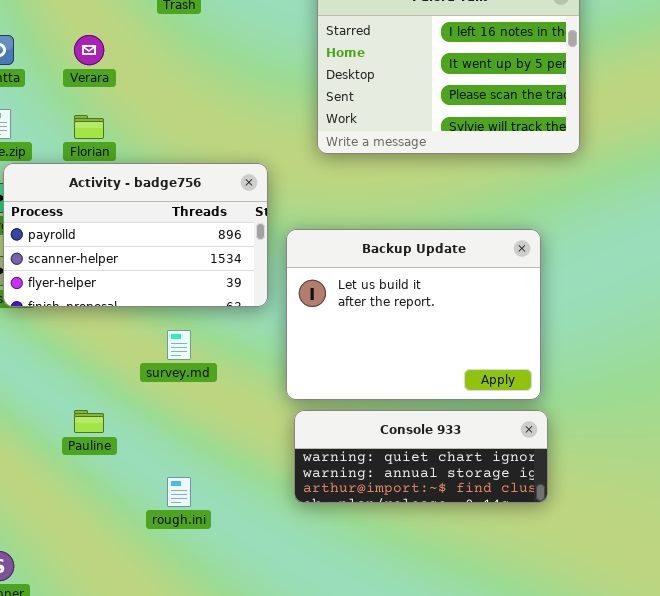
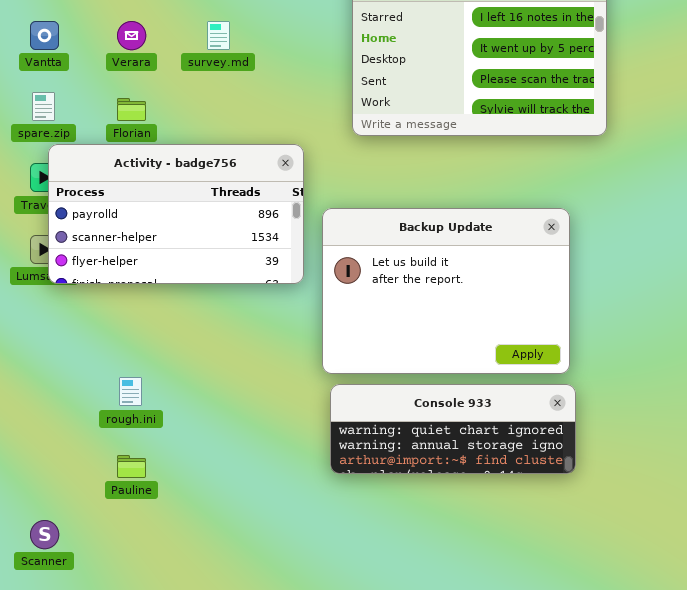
survey.md: [167,330,191,360] -> [207,21,230,50], moved
Pauline: [74,410,104,433] -> [117,455,146,478], moved
rough.ini: [167,477,191,507] -> [119,377,142,406], moved

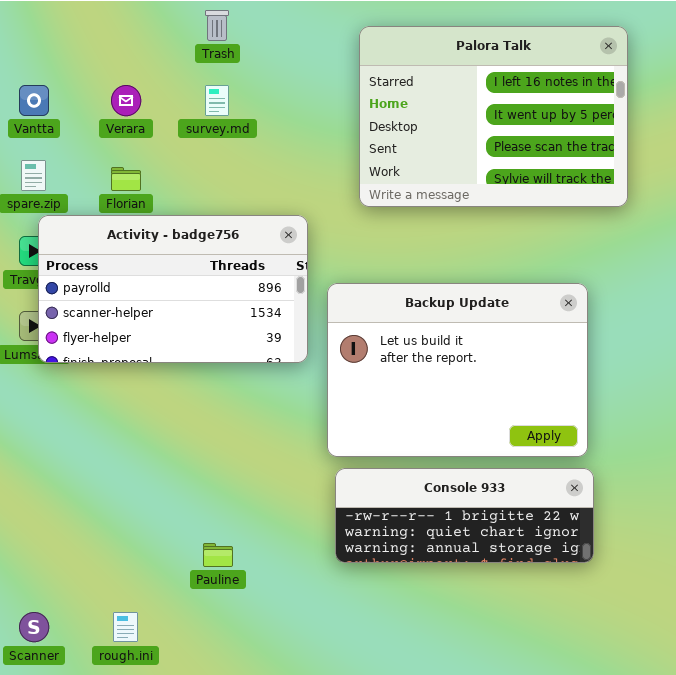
rough.ini: [119,377,142,406] -> [113,612,138,642], moved
Console 933: [330,384,576,474] -> [335,468,594,563], scrolled up 1 row
Pauline: [117,455,146,478] -> [203,543,233,567], moved

